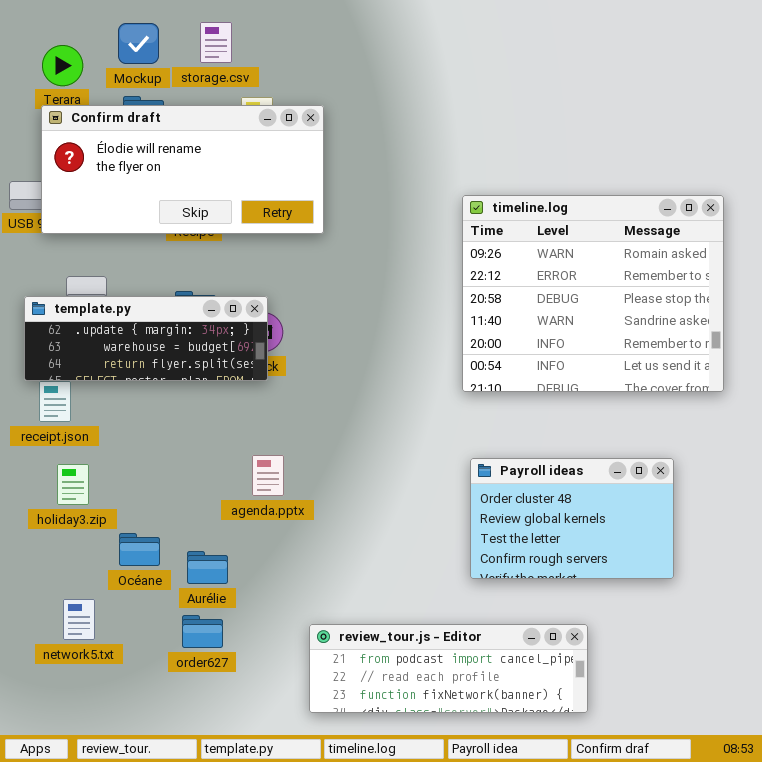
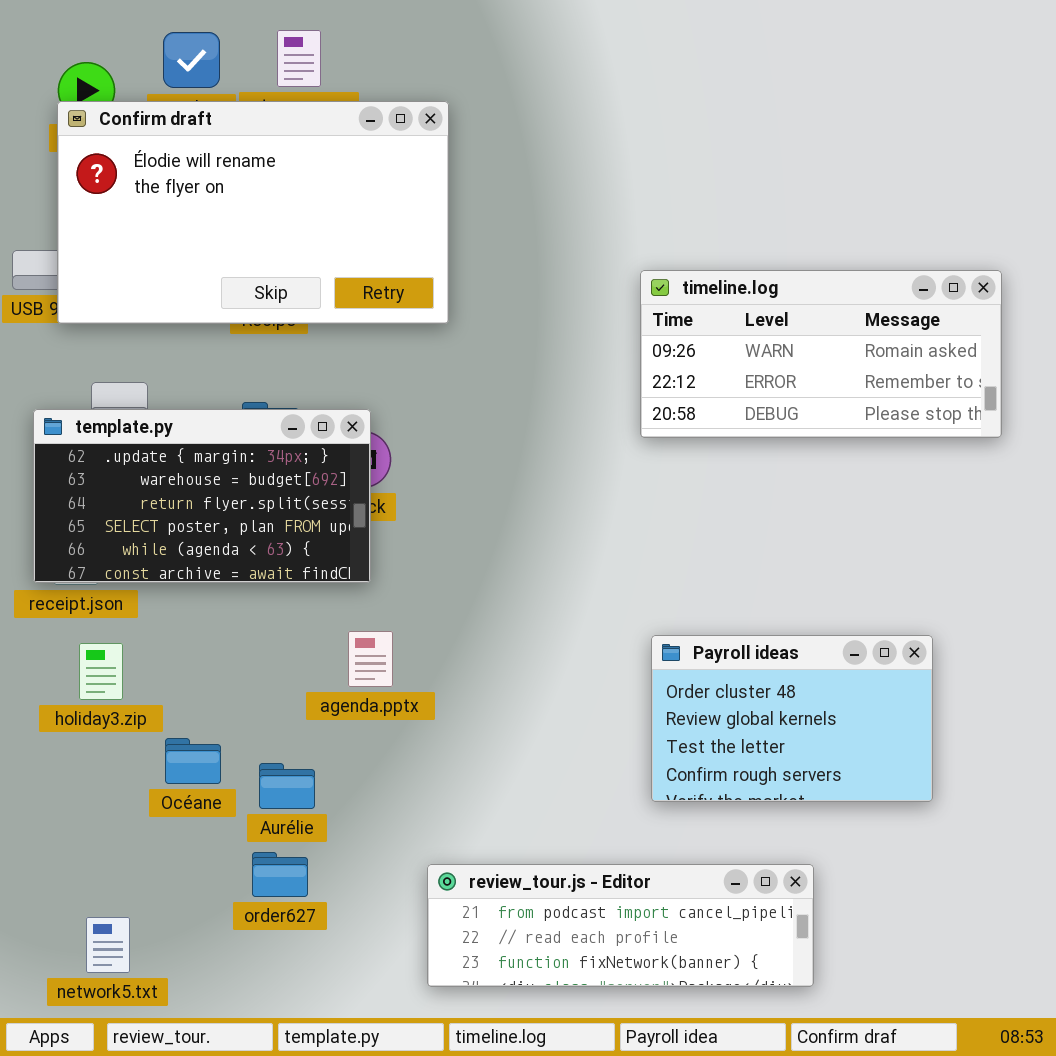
Confirm draft: [41,105,324,234] -> [57,101,449,324], resized
timeline.log: [462,195,724,392] -> [640,270,1002,438], resized
template.py: [24,296,268,381] -> [33,409,371,583], resized
network5.txt: [63,599,95,640] -> [86,917,130,973], moved

